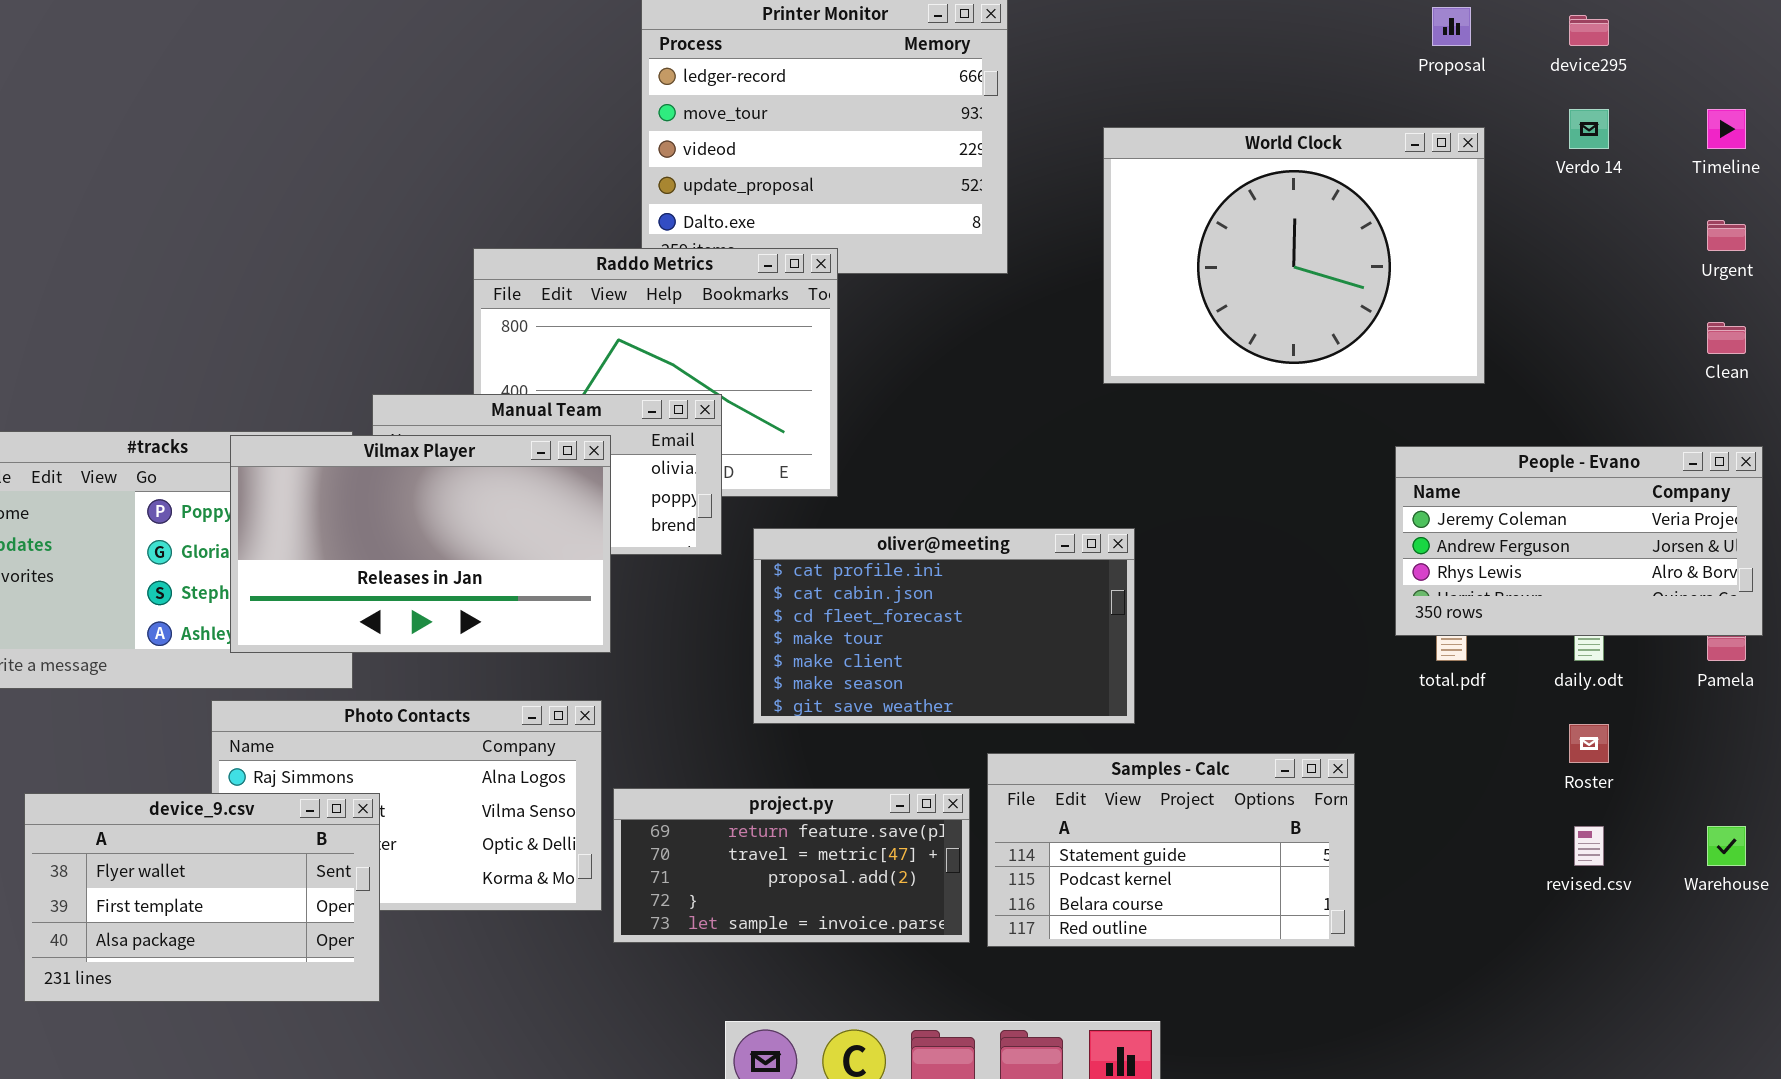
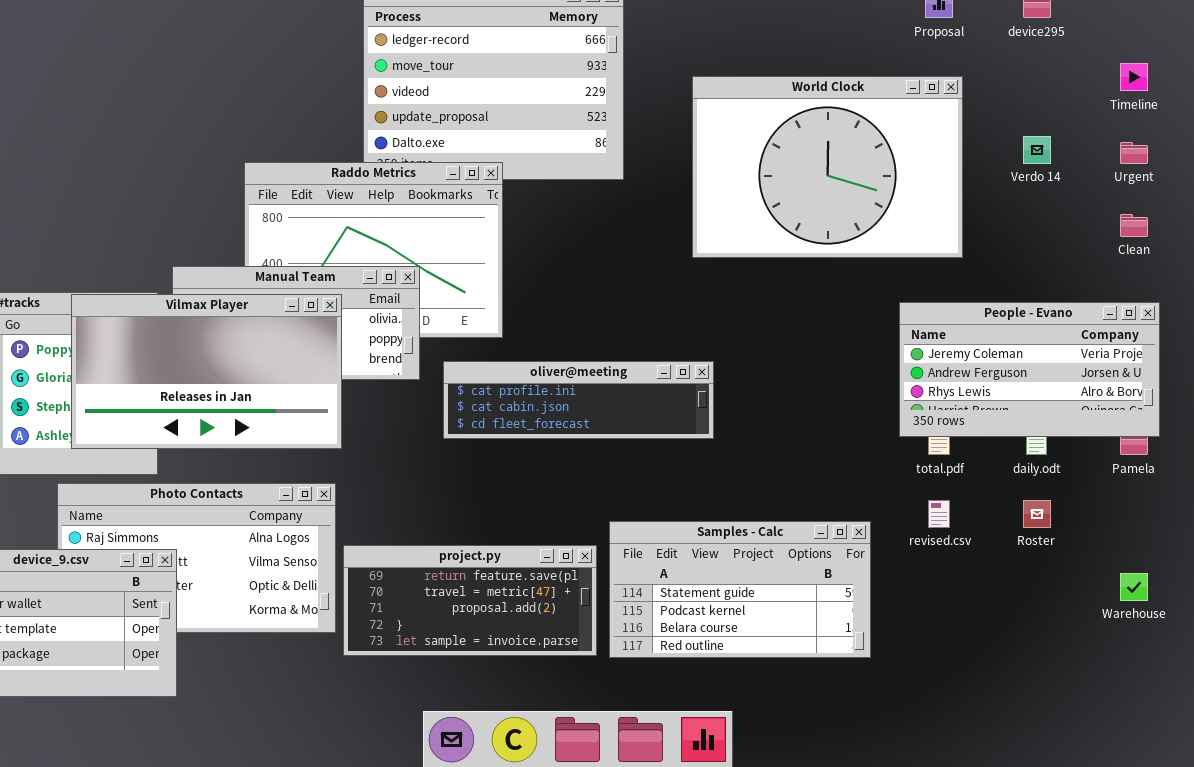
Verdo 14: [1569,109,1609,149] -> [1023,136,1051,164], moved
oliver@meeting: [753,528,1135,724] -> [443,361,714,439], resized
revised.csv: [1574,826,1604,866] -> [928,500,950,528], moved

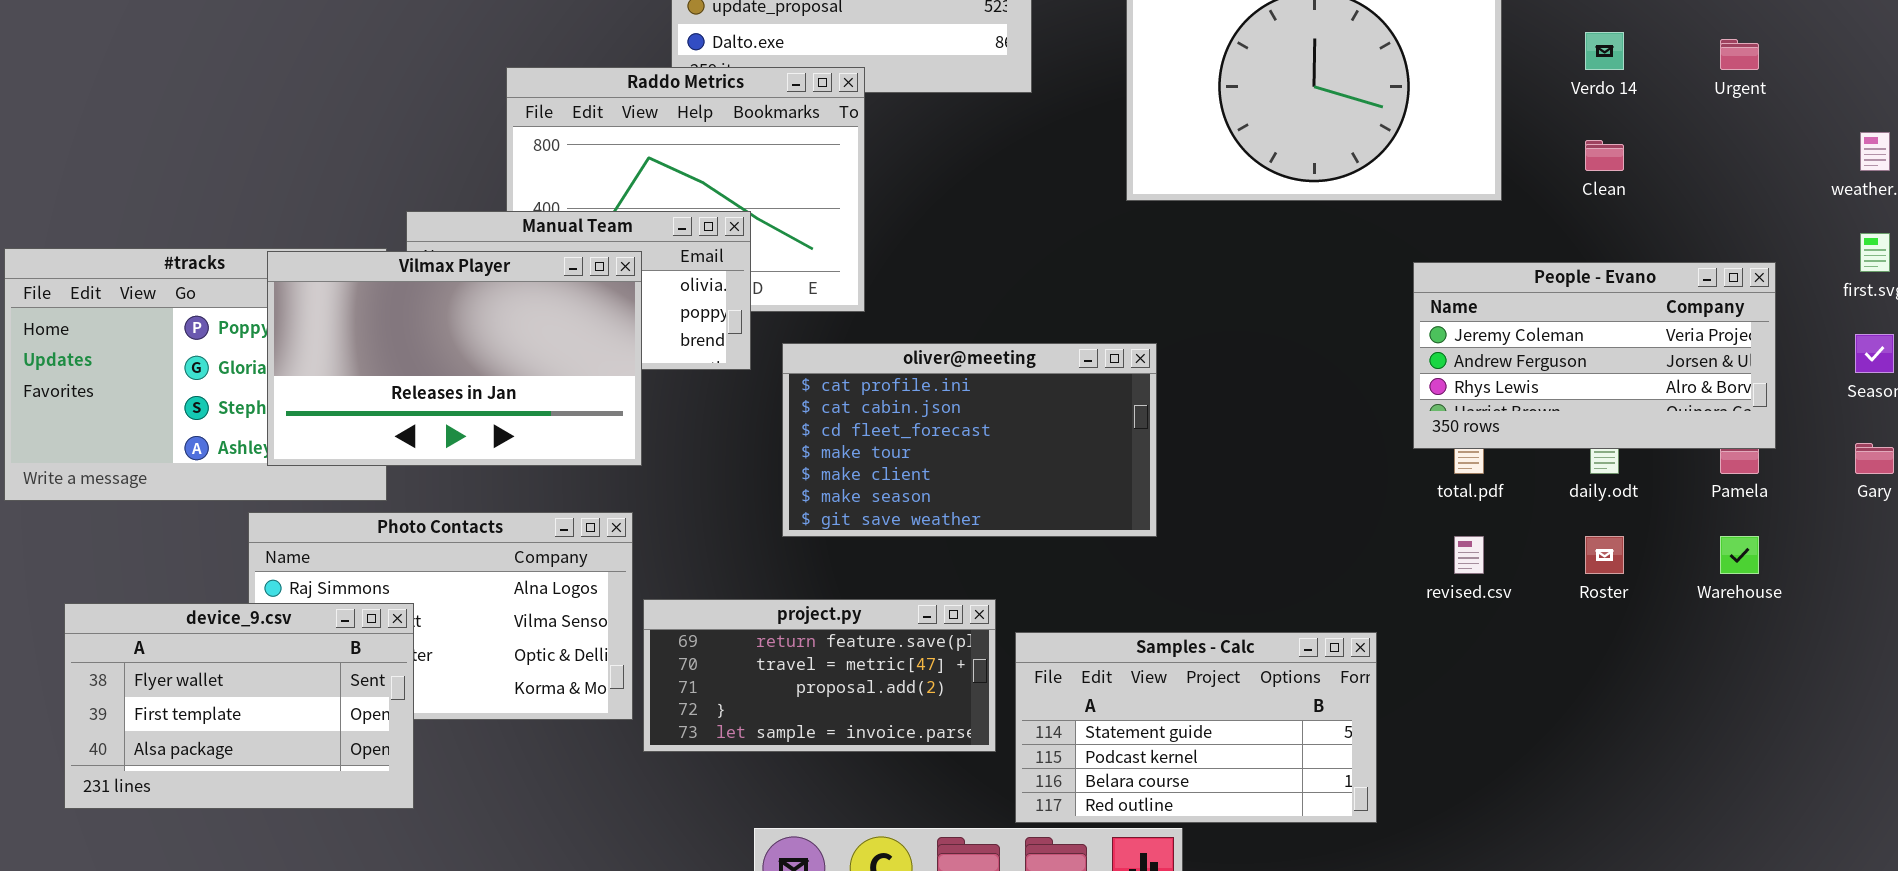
Clean: [1120,214,1148,237] -> [1585,140,1624,171], moved
oliver@meeting: [443,361,714,439] -> [782,343,1157,537], resized
Samples - Calc: [609,521,871,658] -> [1015,632,1377,823], moved
Warehouse: [1120,573,1148,601] -> [1720,536,1759,574], moved

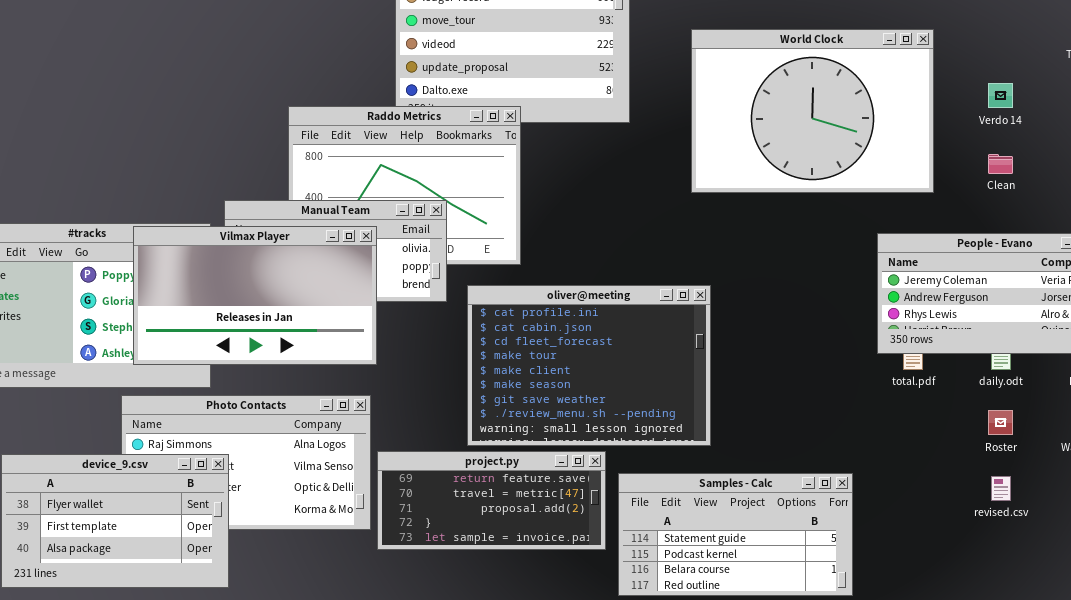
oliver@meeting: [782,343,1157,537] -> [467,285,711,446], resized
revised.csv: [1454,536,1484,574] -> [991,476,1011,501], moved

